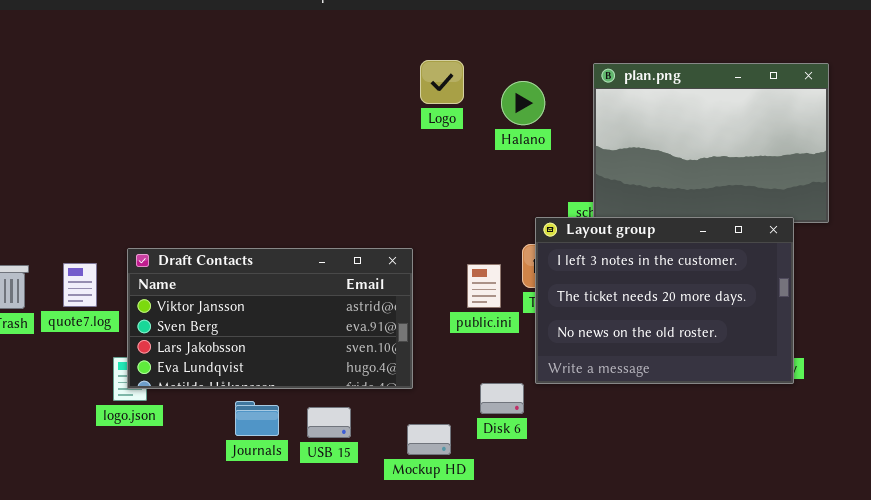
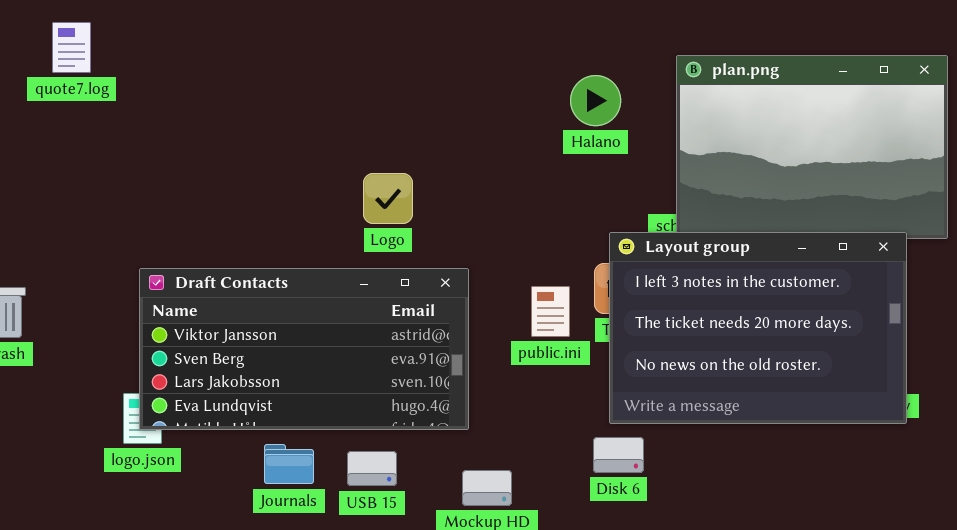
Logo: [420,60,464,104] -> [363,173,413,224], moved
quote7.log: [63,263,97,307] -> [52,22,91,73], moved
Disk 6: [480,383,524,414] -> [593,437,644,473], moved

